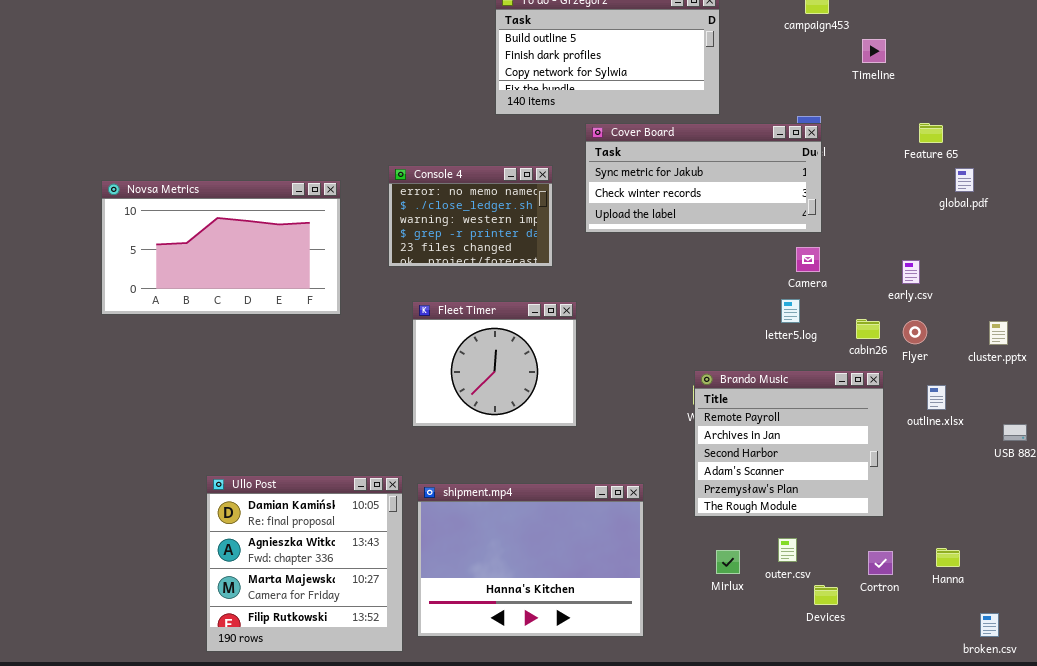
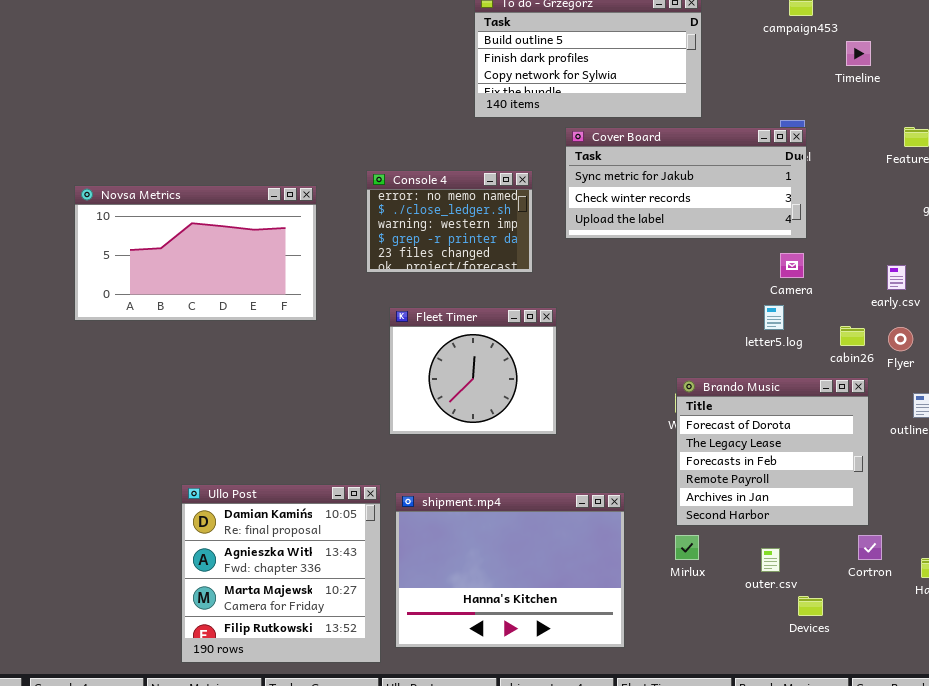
Brando Music: [694,370,884,517] -> [676,377,869,526], scrolled up 3 rows
Mirlux: [716,550,740,574] -> [675,535,699,560], moved
Cortron: [868,551,893,575] -> [858,535,882,560], moved

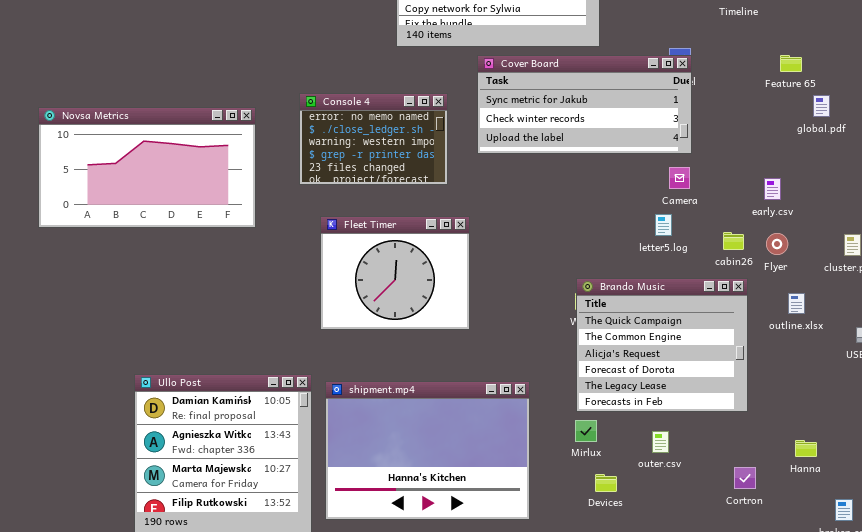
Brando Music: [676,377,869,526] -> [576,278,748,412], scrolled up 3 rows
Cortron: [858,535,882,560] -> [734,467,756,489], moved
Devices: [798,596,823,616] -> [595,474,617,492], moved

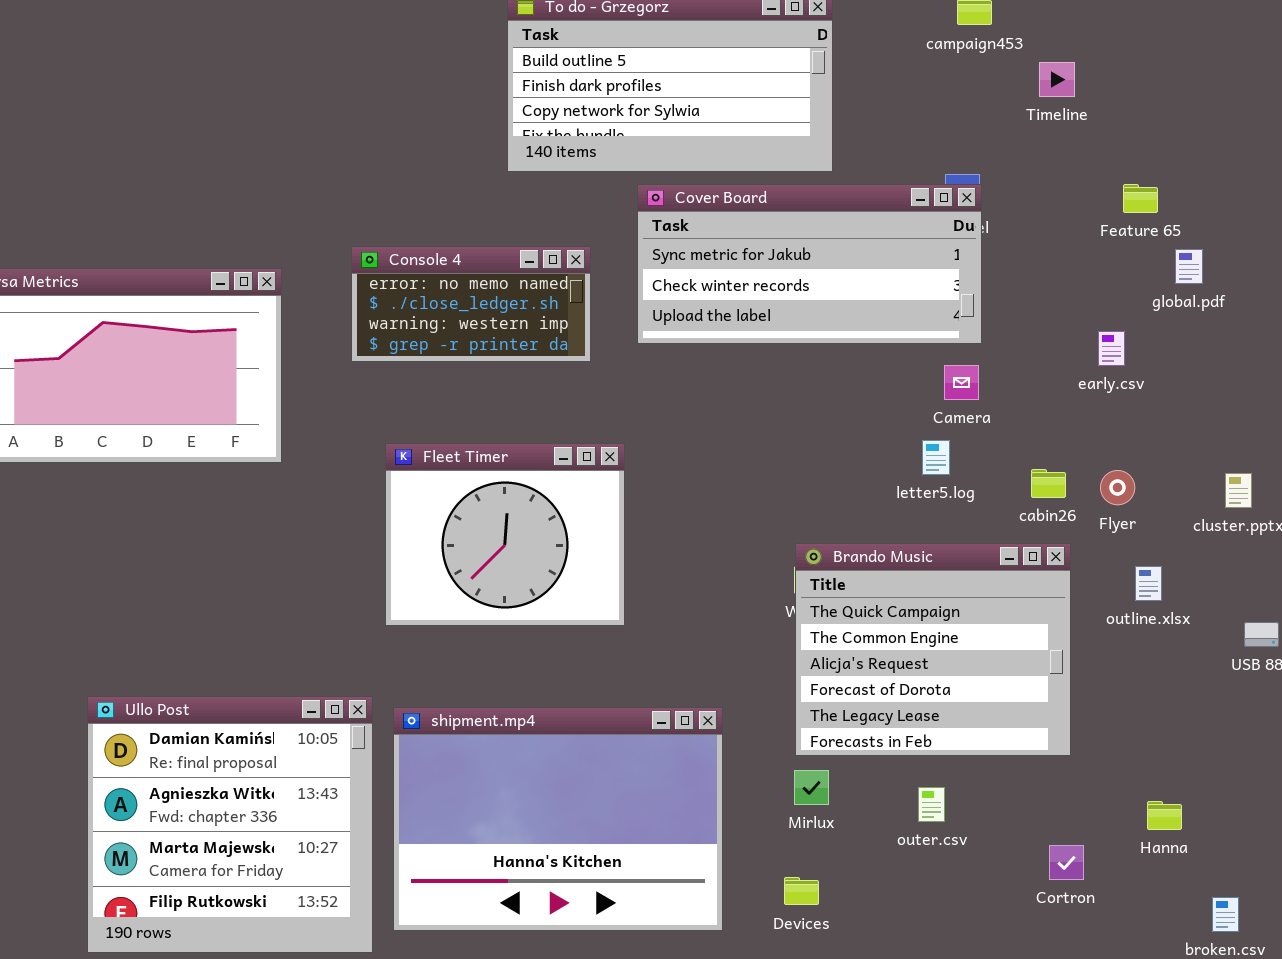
Console 4: [299,93,448,185] -> [351,246,591,362], resized
early.csv: [764,178,781,200] -> [1098,331,1125,366], moved
Devices: [595,474,617,492] -> [784,877,819,905], moved

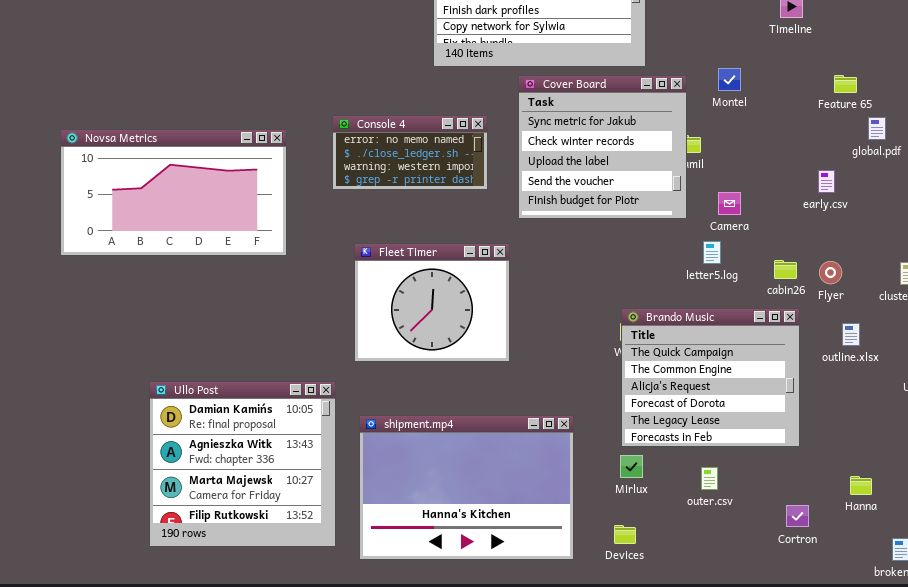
Cover Board: [637,184,982,344] -> [518,75,687,219], resized
Ullo Post: [87,696,373,953] -> [149,381,336,547], moved

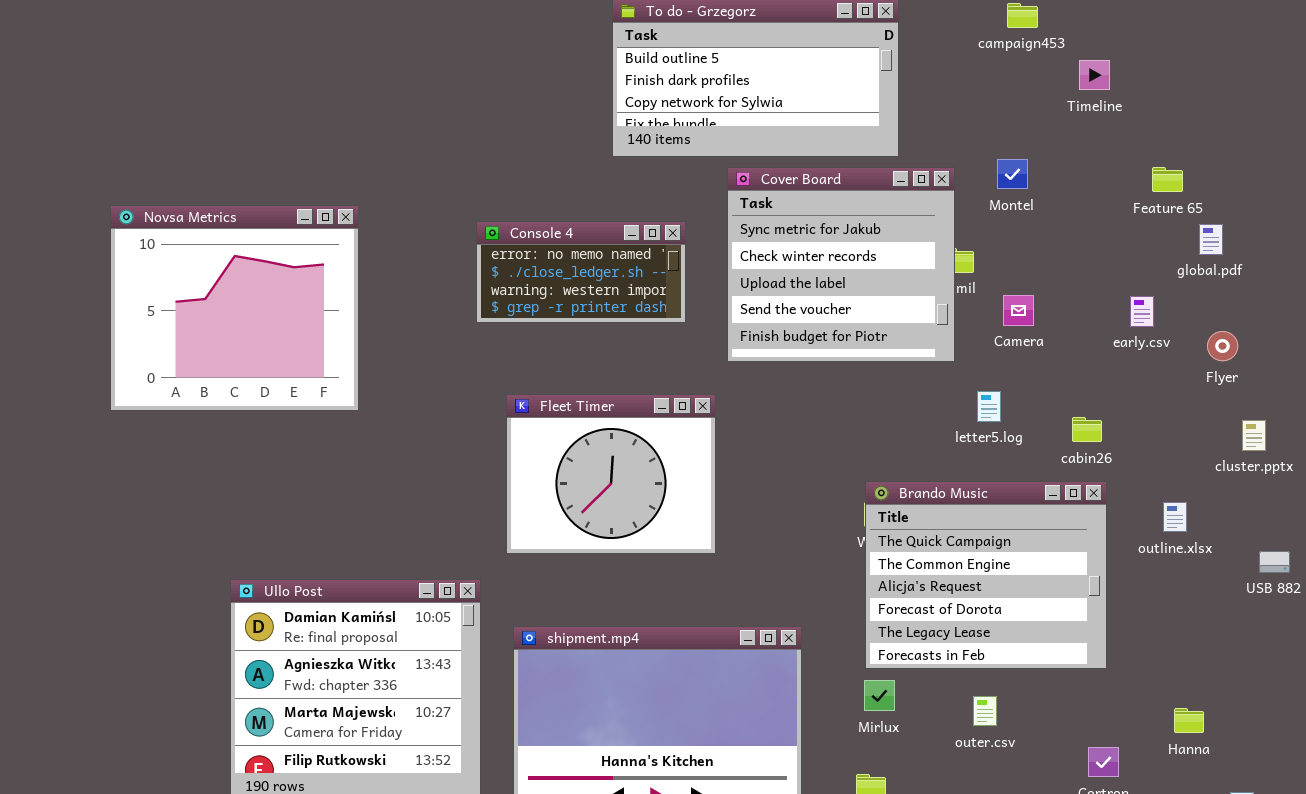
Novsa Metrics: [60,129,287,256] -> [110,205,359,411], resized
Camera: [718,192,741,215] -> [1003,295,1034,326], moved
Flyer: [819,261,842,284] -> [1207,331,1238,361], moved

